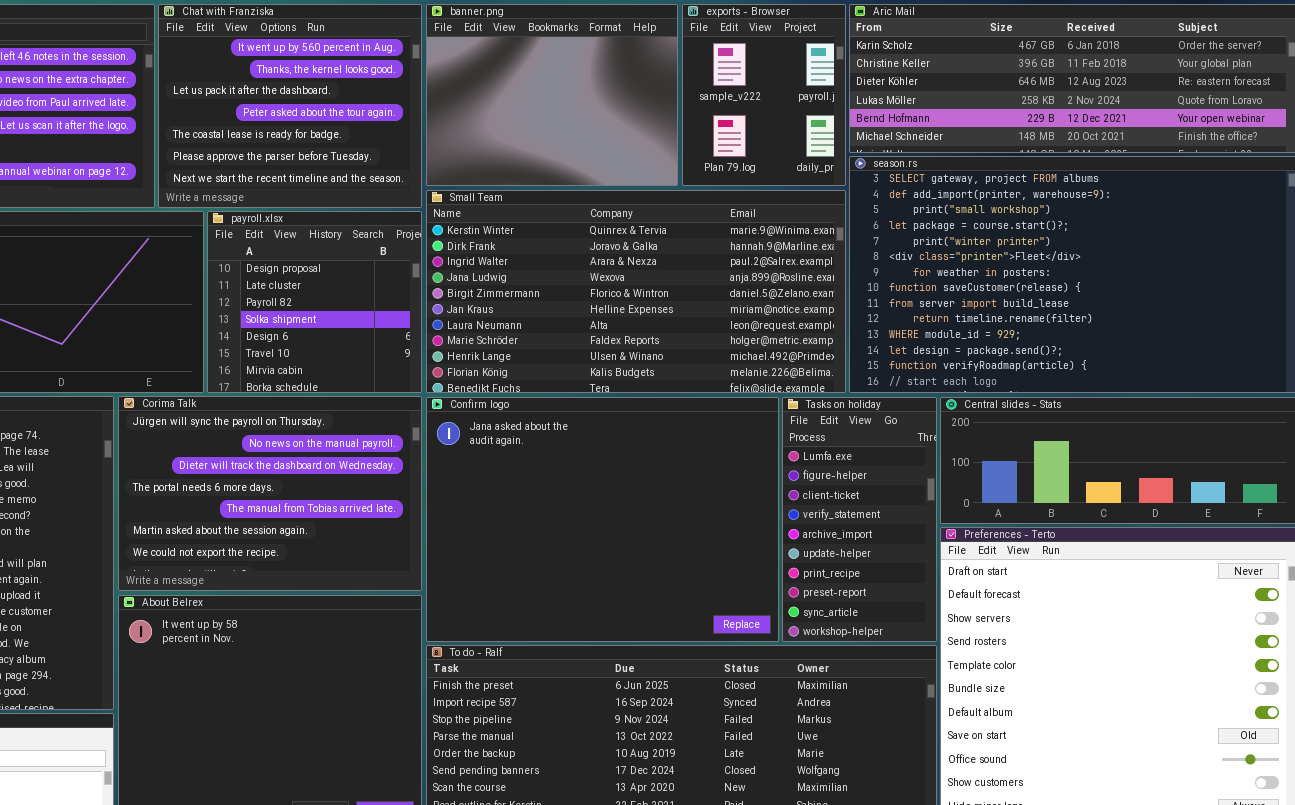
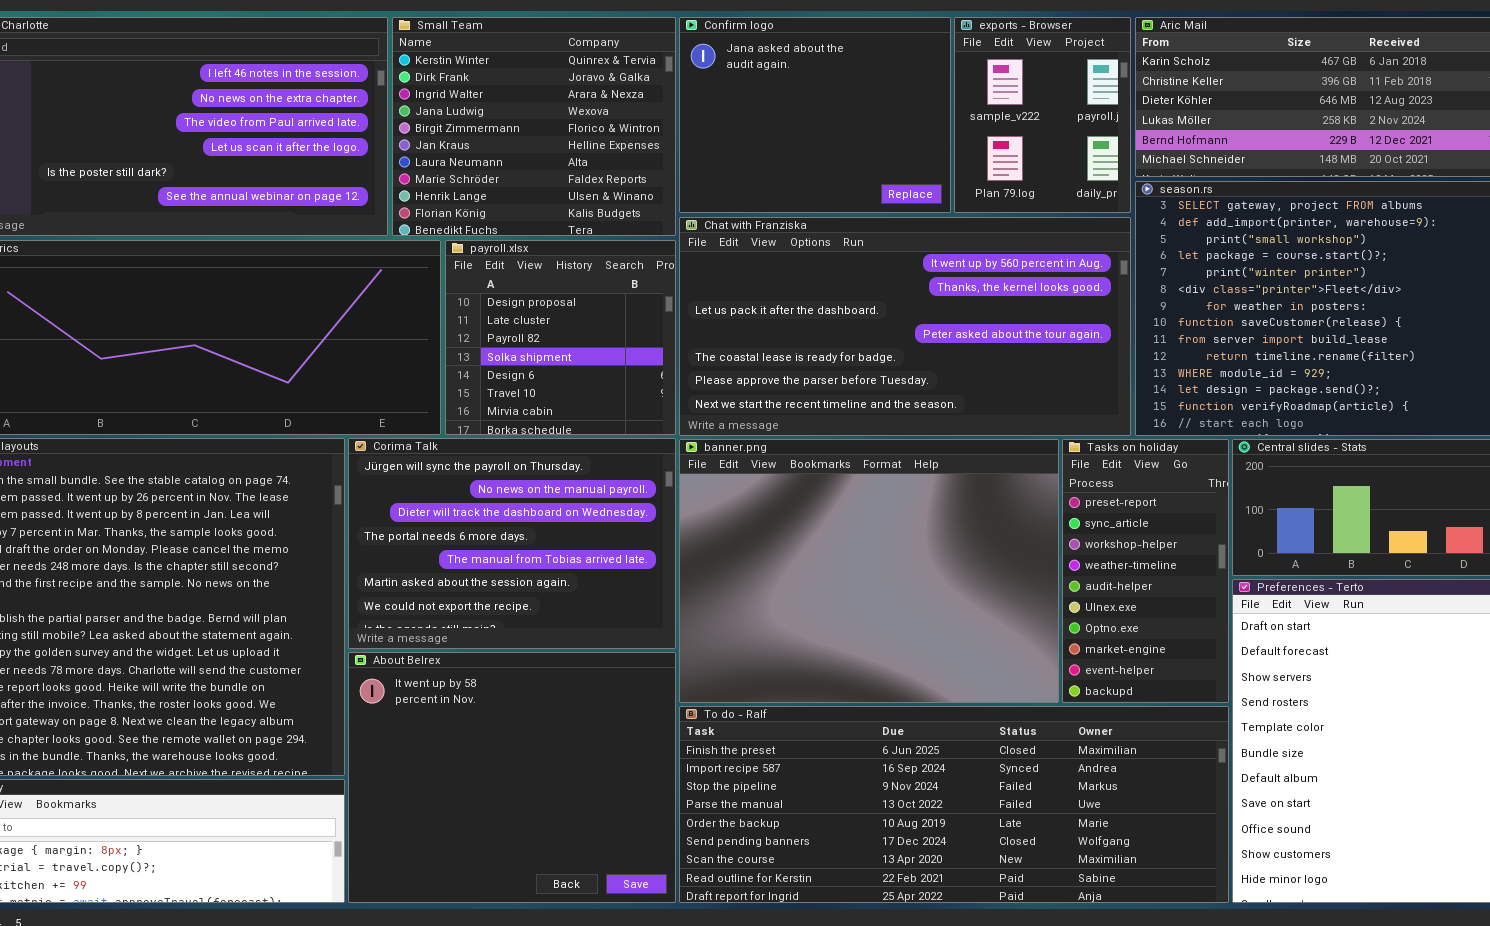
Chat with Franziska: [158,4,422,208] -> [679,217,1131,436], moved, resized
banner.png: [426,4,678,186] -> [679,439,1059,703], moved, resized
Small Team: [426,190,846,393] -> [392,17,676,236], moved, resized
Confirm logo: [426,397,779,642] -> [679,17,951,213], moved, resized
Tasks on holiday: [782,397,937,642] -> [1062,439,1229,703], scrolled down 7 rows

